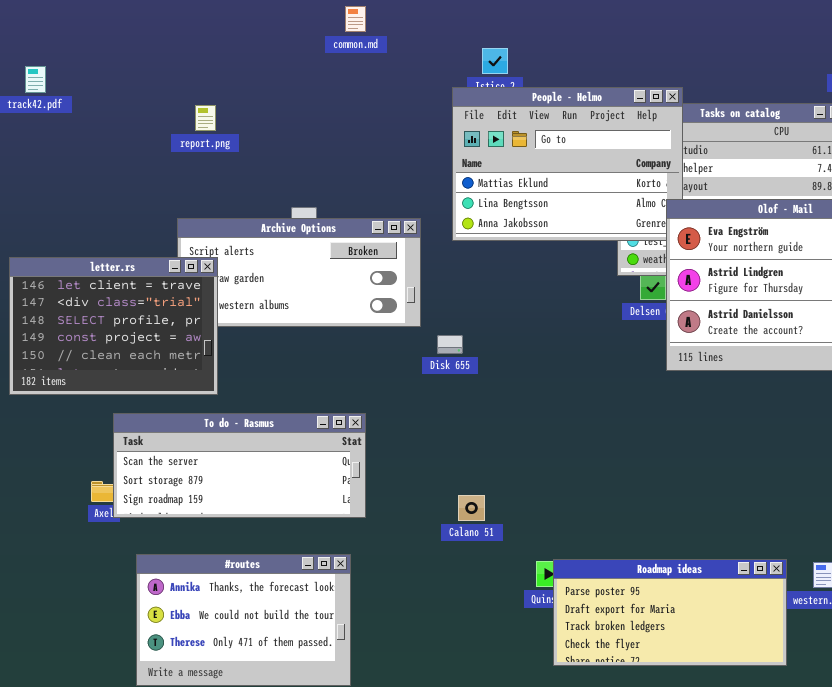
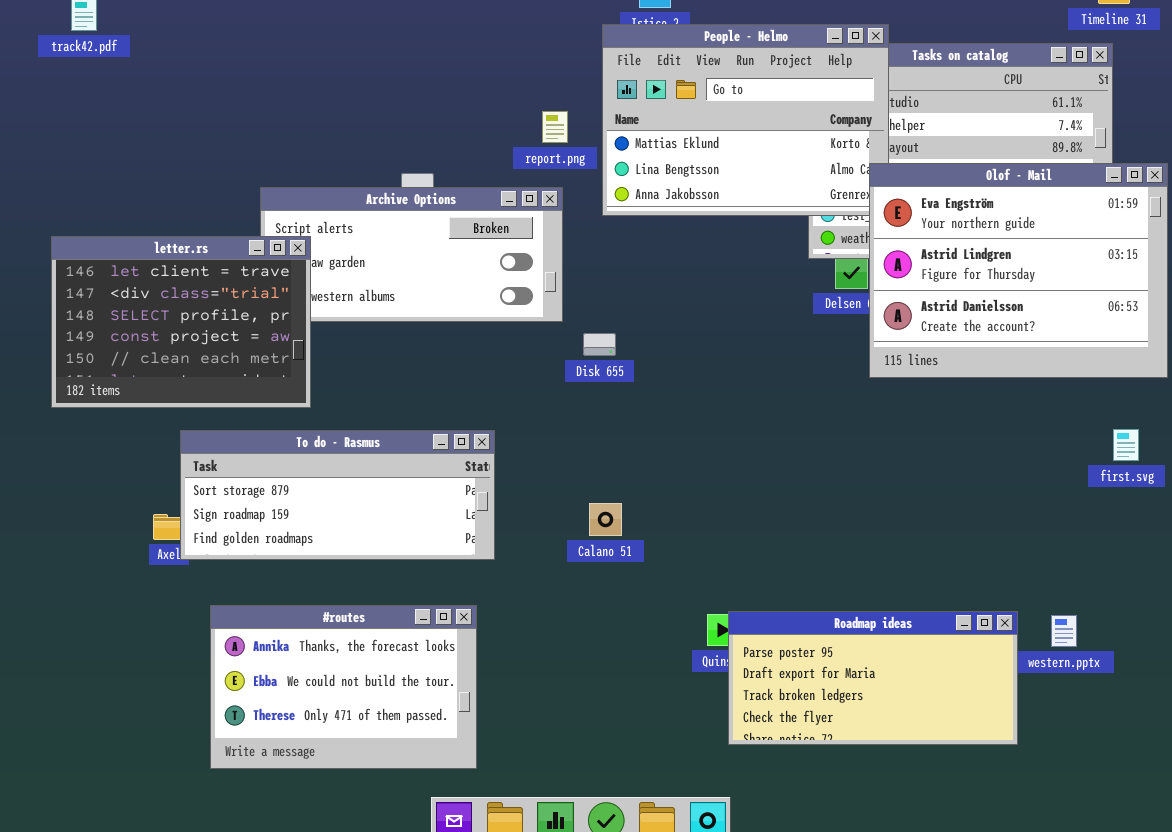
report.png: [195,105,216,131] -> [542,111,568,143], moved
To do - Rasmus: [113,413,366,518] -> [180,430,495,560], scrolled down 1 row
Calano 51: [458,495,485,521] -> [589,503,622,536], moved

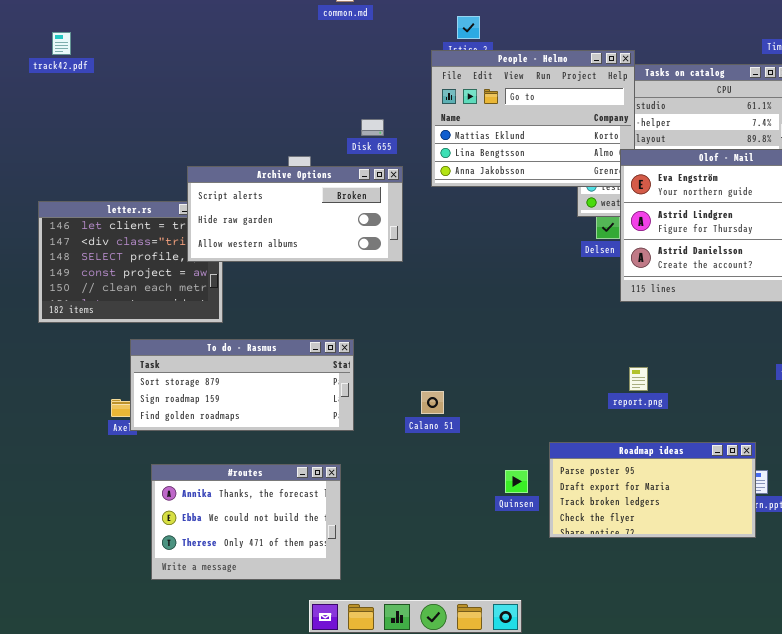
report.png: [542,111,568,143] -> [629,367,648,391], moved
Archive Options: [260,187,563,322] -> [187,166,403,262], raised
Disk 655: [583,333,616,356] -> [361,119,384,136], moved
Roadmap ideas: [728,611,1018,745] -> [549,442,756,538], moved

